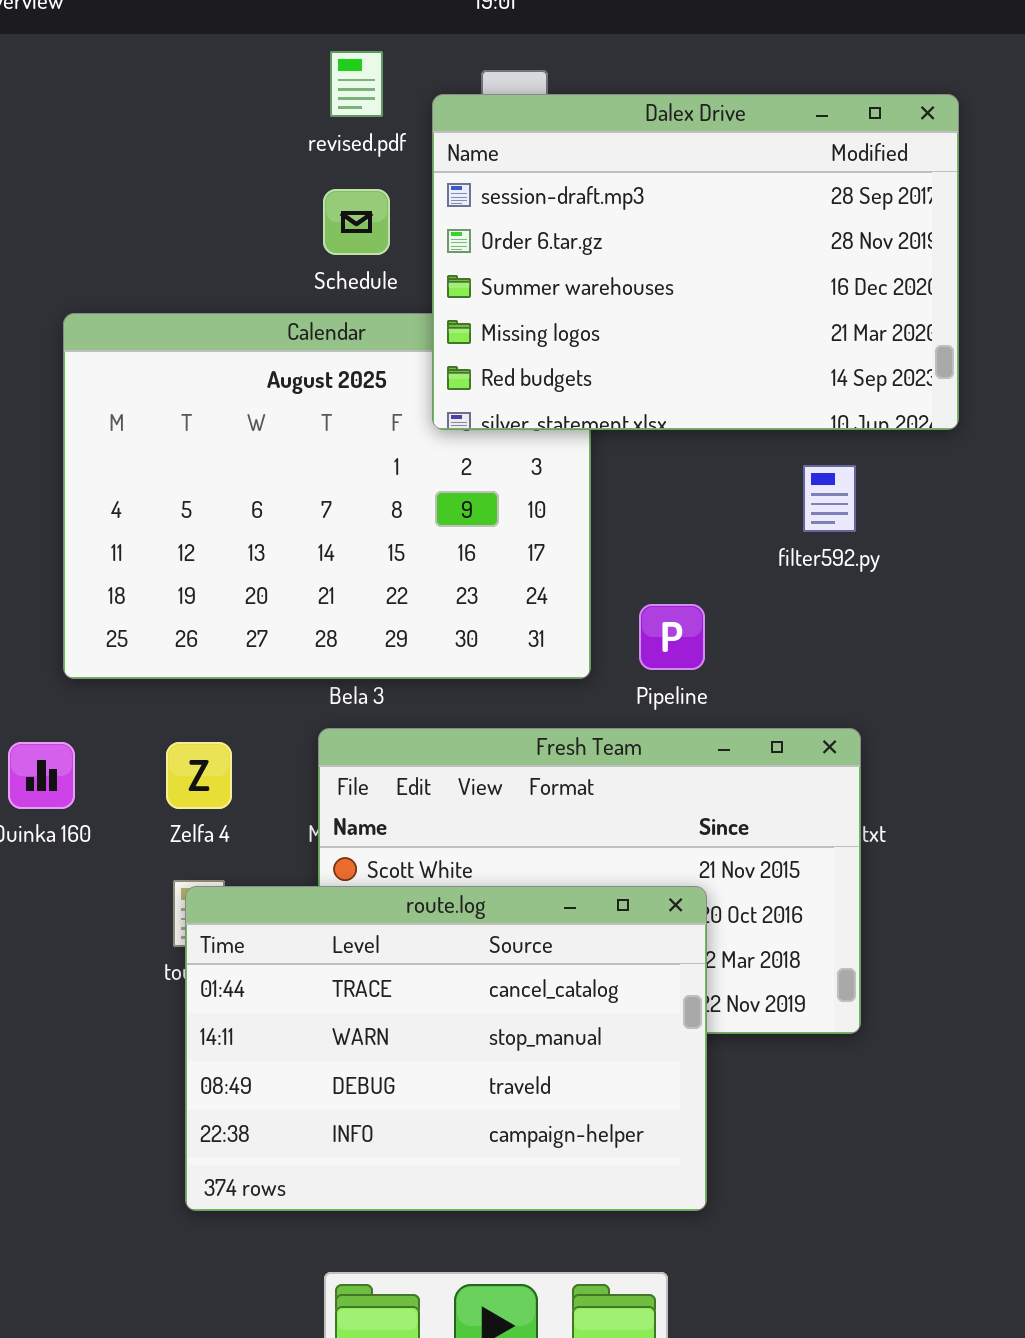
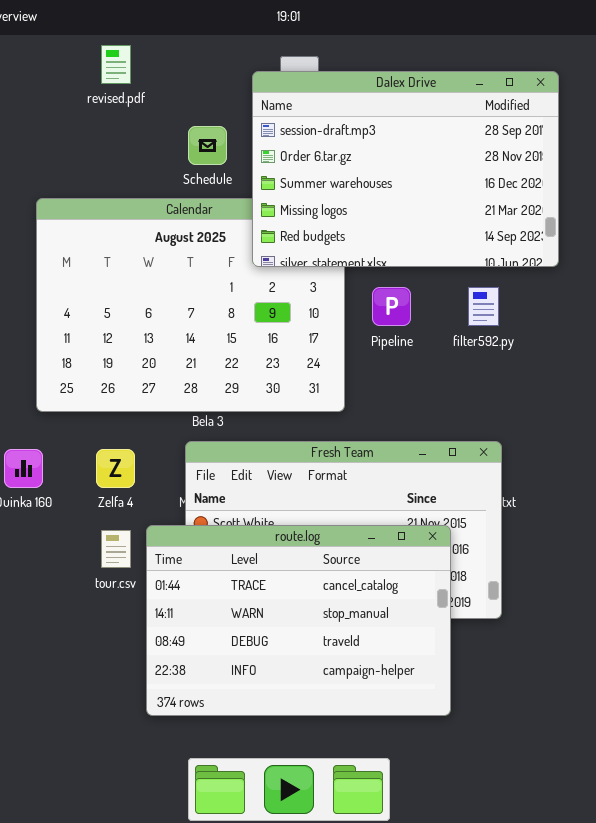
revised.pdf: [330,51,383,117] -> [101,45,131,84], moved
Pipeline: [639,604,705,670] -> [372,287,411,326], moved
route.log: [185,886,707,1211] -> [146,525,451,716], moved

